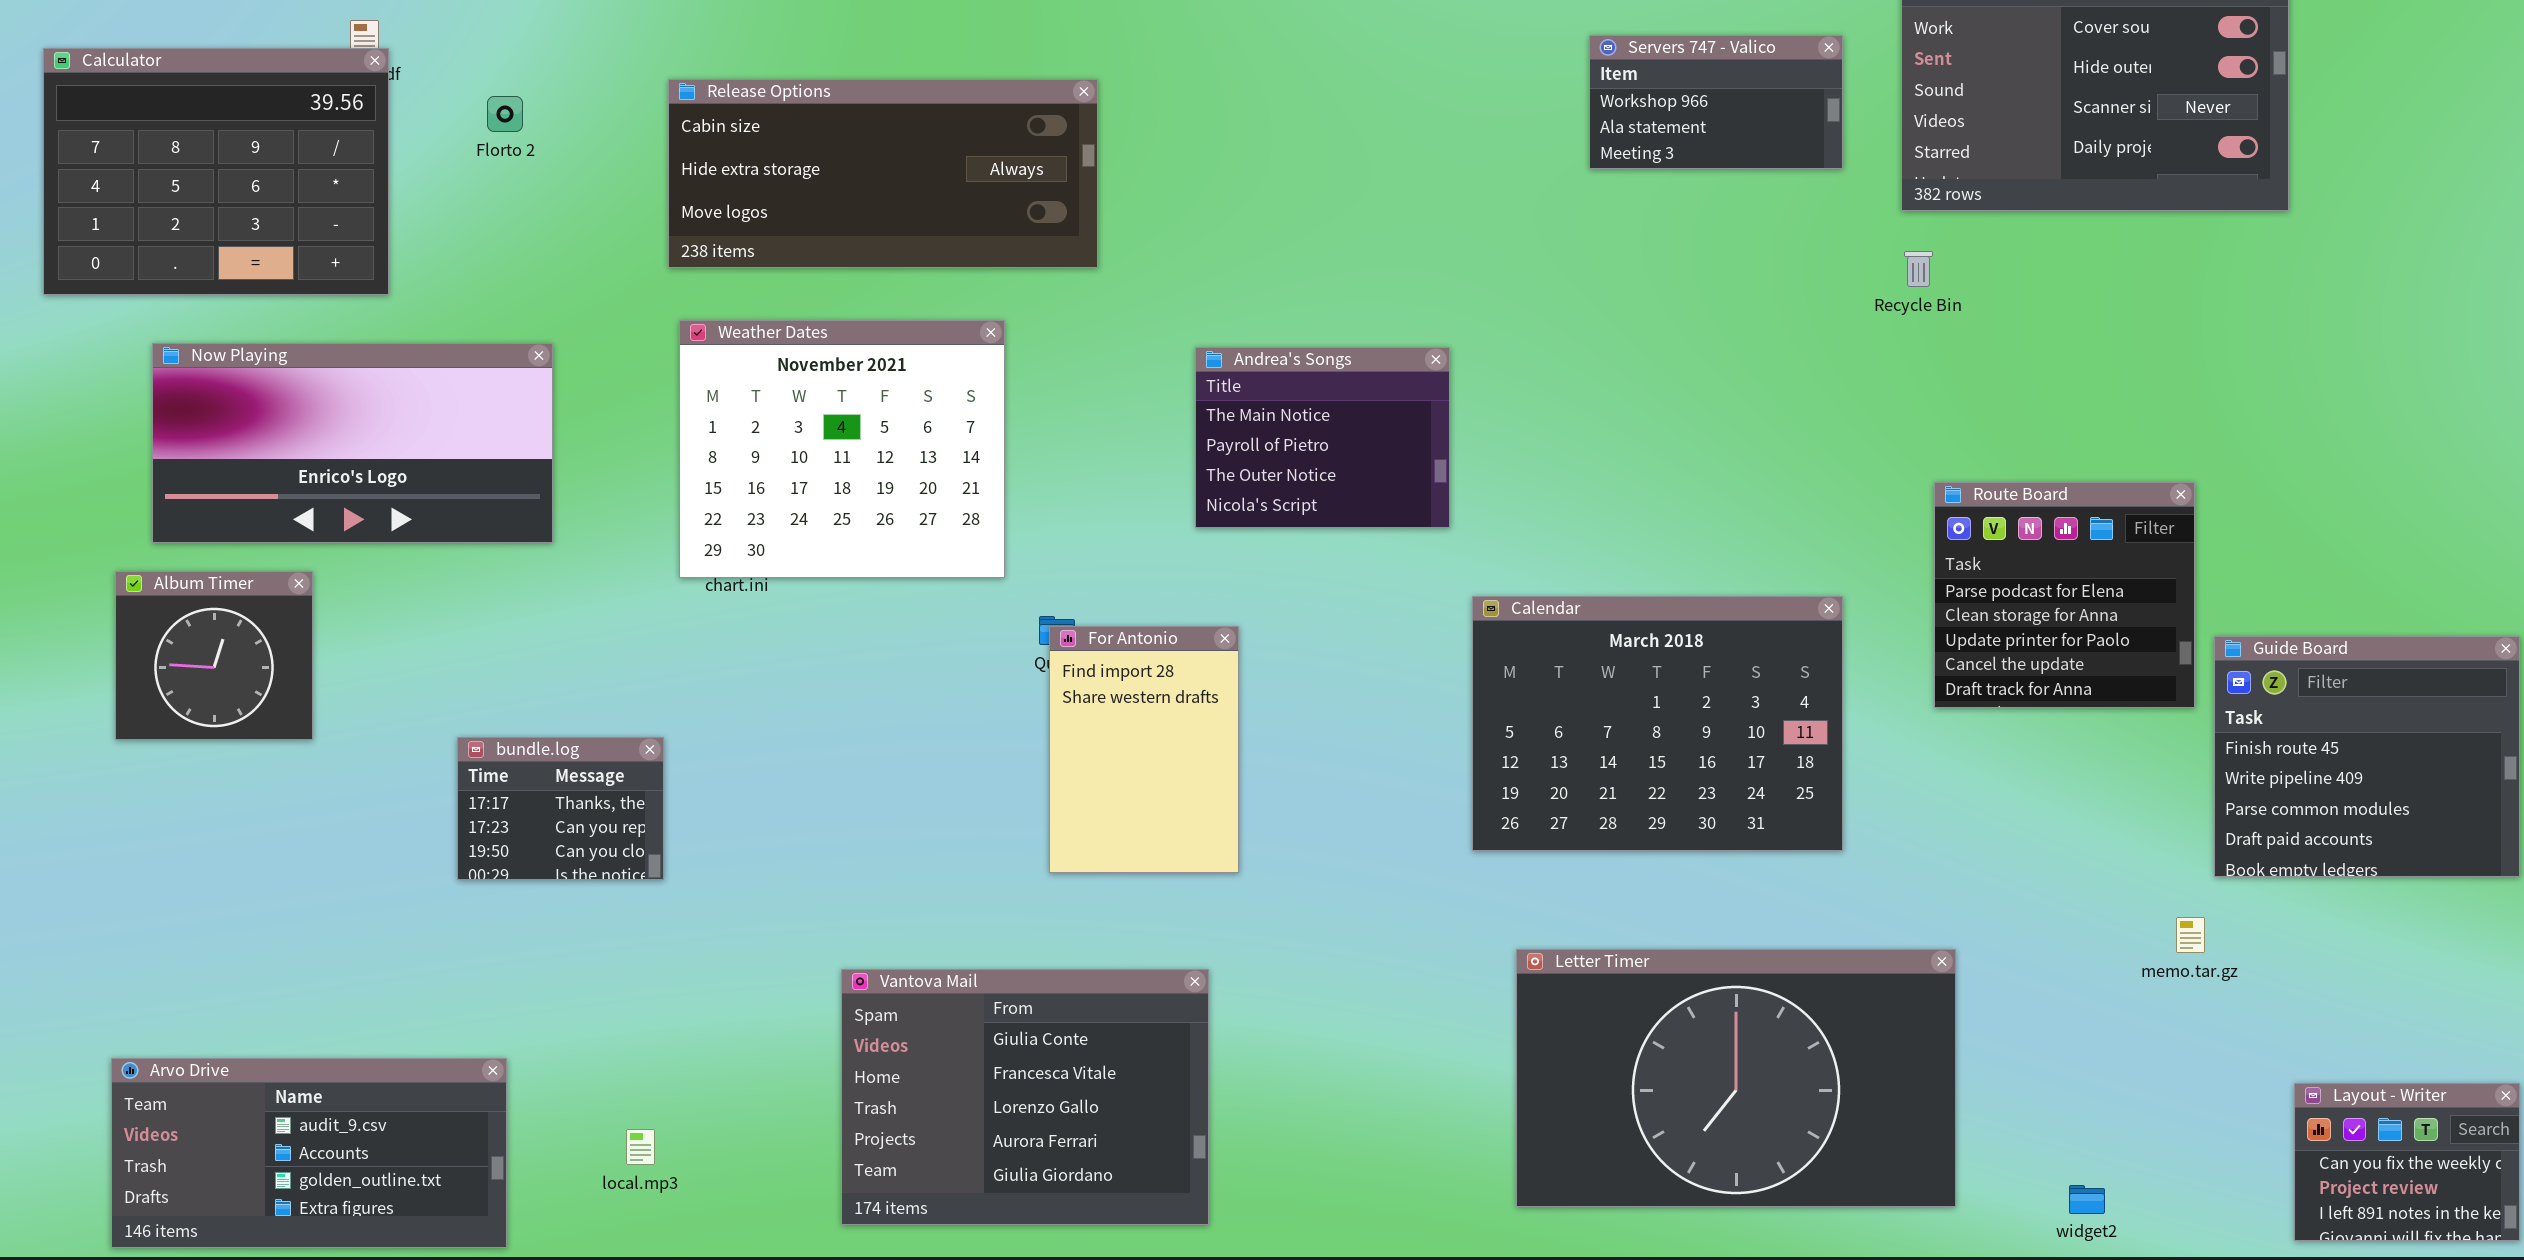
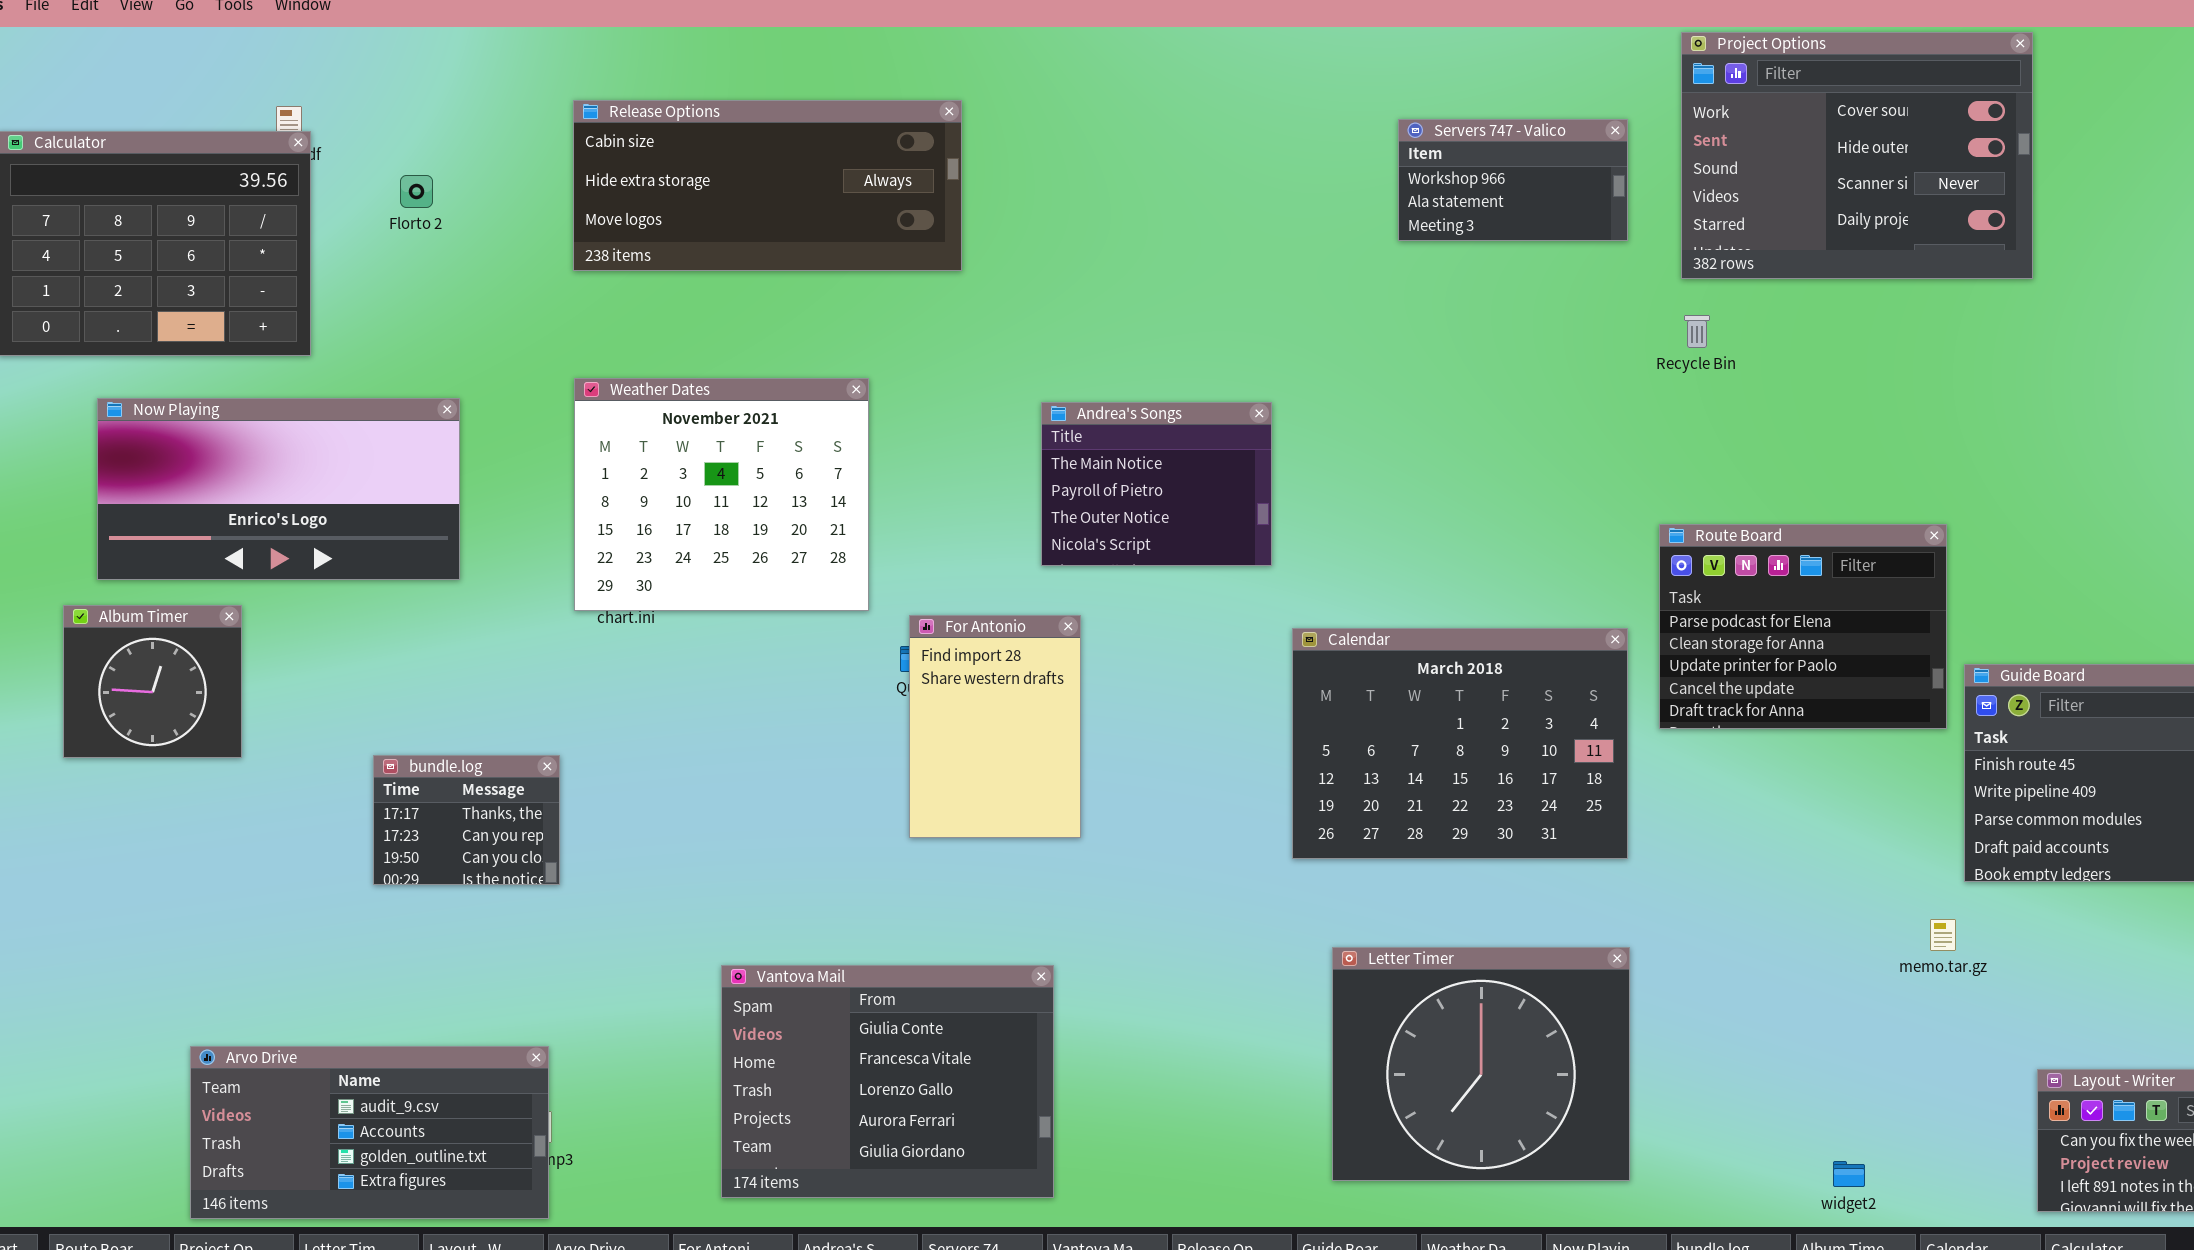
Release Options: [668,79,1098,268] -> [573,100,962,271], moved
Route Board: [1934,482,2195,708] -> [1659,524,1947,729], resized
For Antonio: [1049,626,1239,873] -> [909,615,1081,838], moved
Letter Timer: [1516,949,1956,1207] -> [1332,947,1630,1181], resized
Arvo Drive: [111,1058,507,1248] -> [190,1046,549,1219], moved

